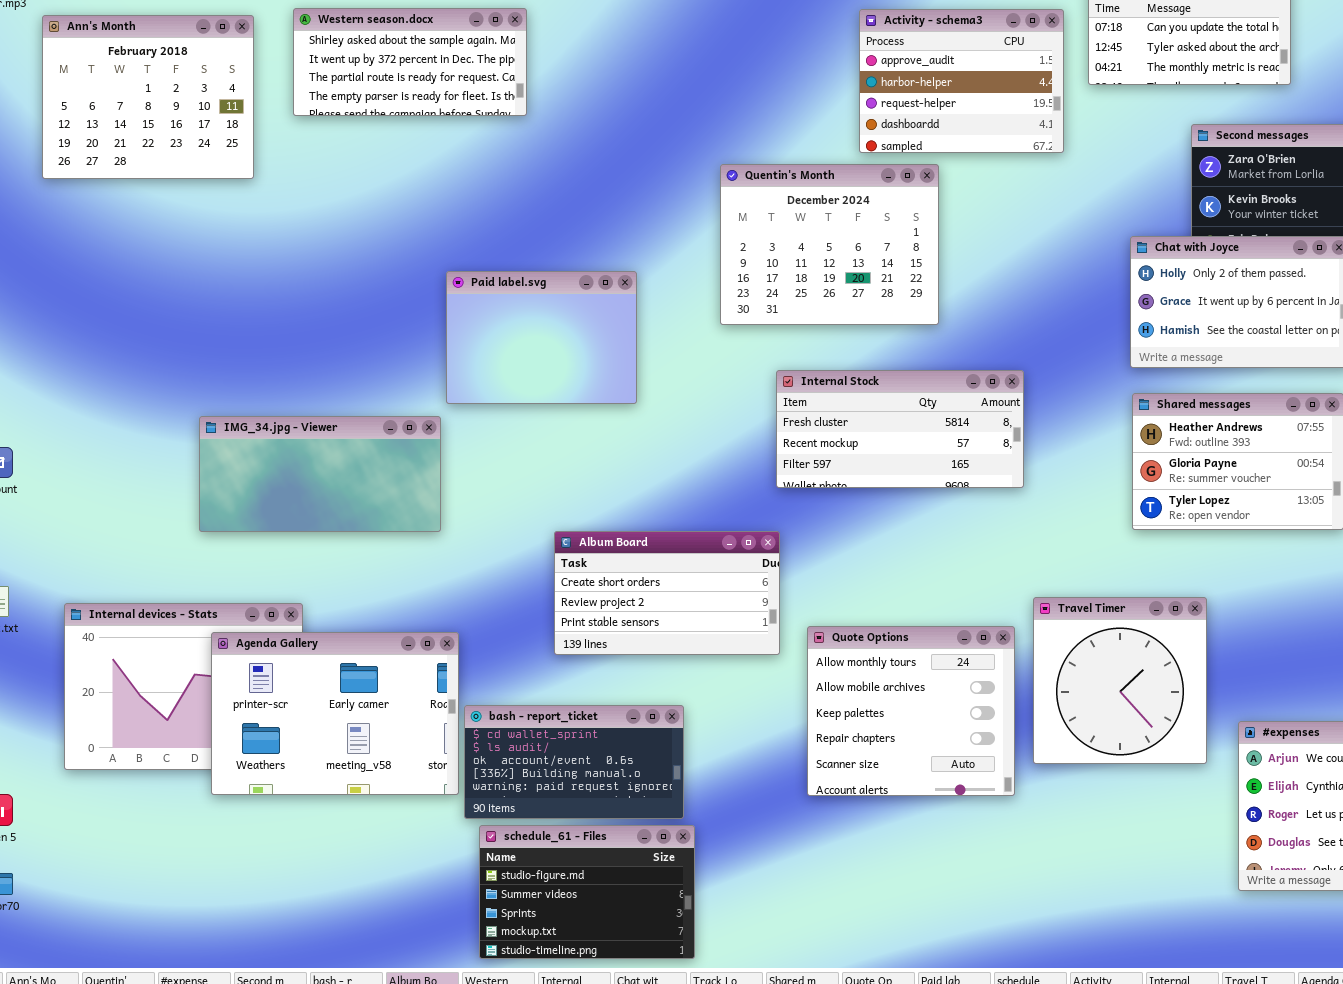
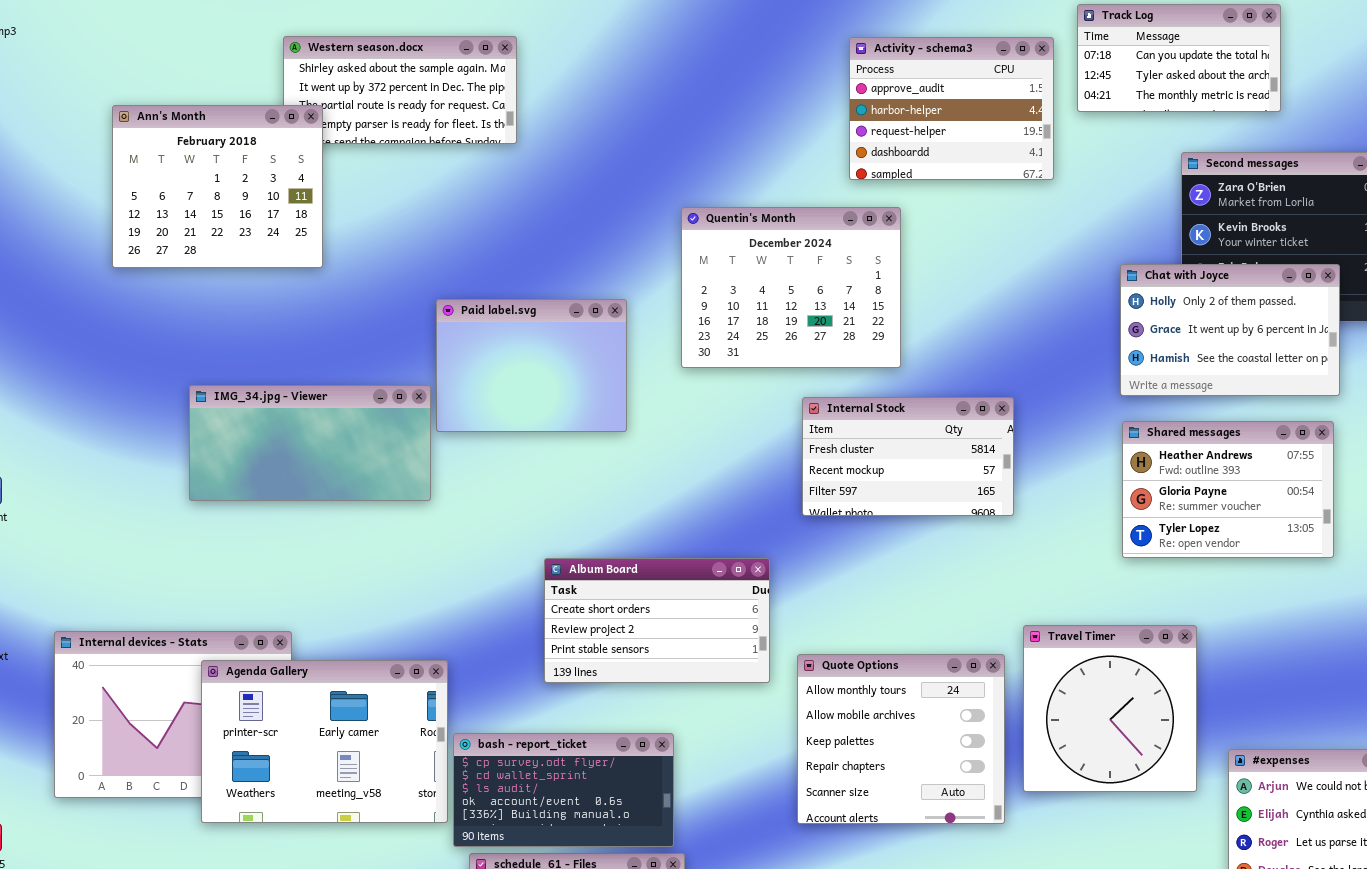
Ann's Month: [42,15,254,179] -> [112,105,323,268], moved
Quentin's Month: [720,164,939,325] -> [681,207,901,368], moved
Internal Stock: [776,370,1024,488] -> [802,397,1014,516], resized
IMG_34.jpg - Viewer: [199,416,441,532] -> [189,385,431,501], moved
bash - report_ticket: [464,705,684,819] -> [453,733,674,847], scrolled up 1 row

